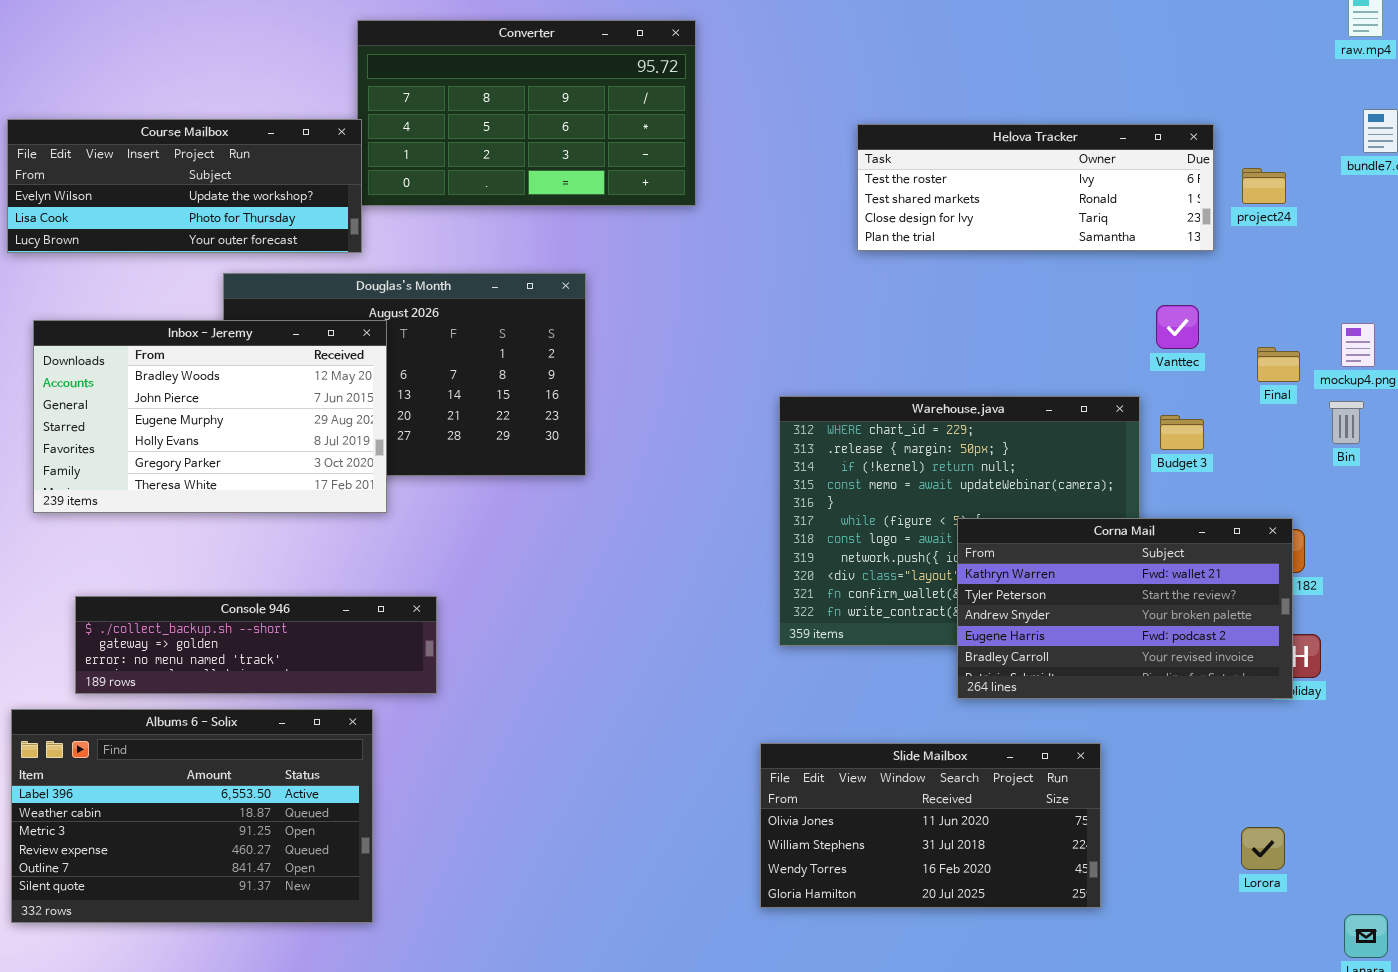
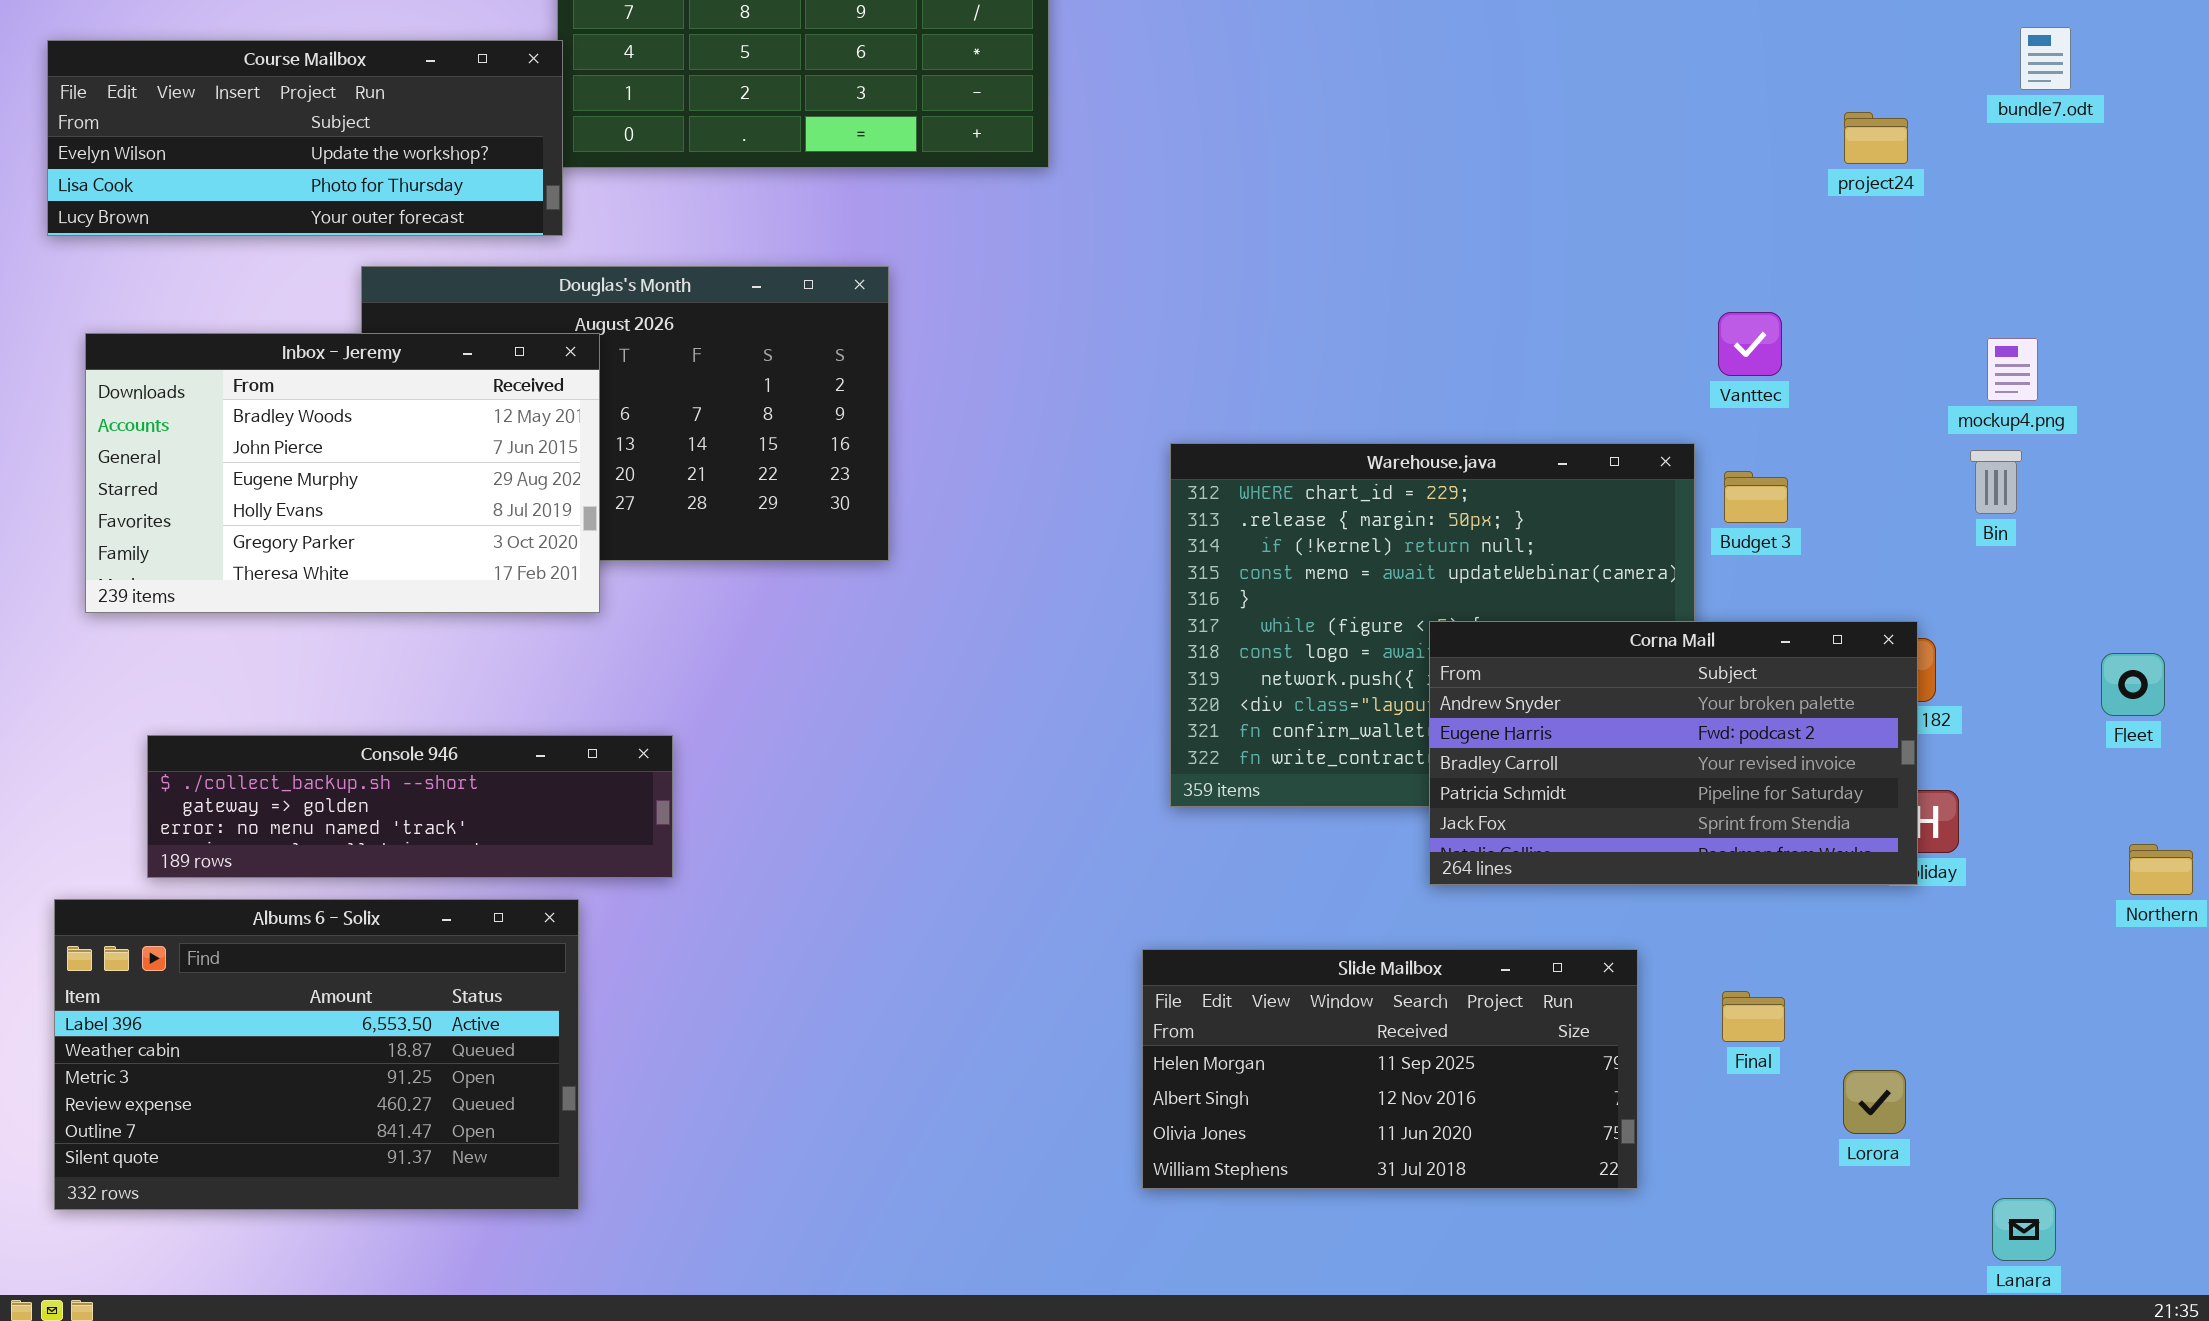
Helova Tracker: [857,124,1214,251] -> none, closed
Final: [1257,347,1300,382] -> [1722,991,1785,1042], moved
Corna Mail: [957,518,1293,699] -> [1429,621,1918,885], scrolled down 2 rows
Slide Mailbox: [760,743,1101,908] -> [1142,949,1638,1189], scrolled up 2 rows

